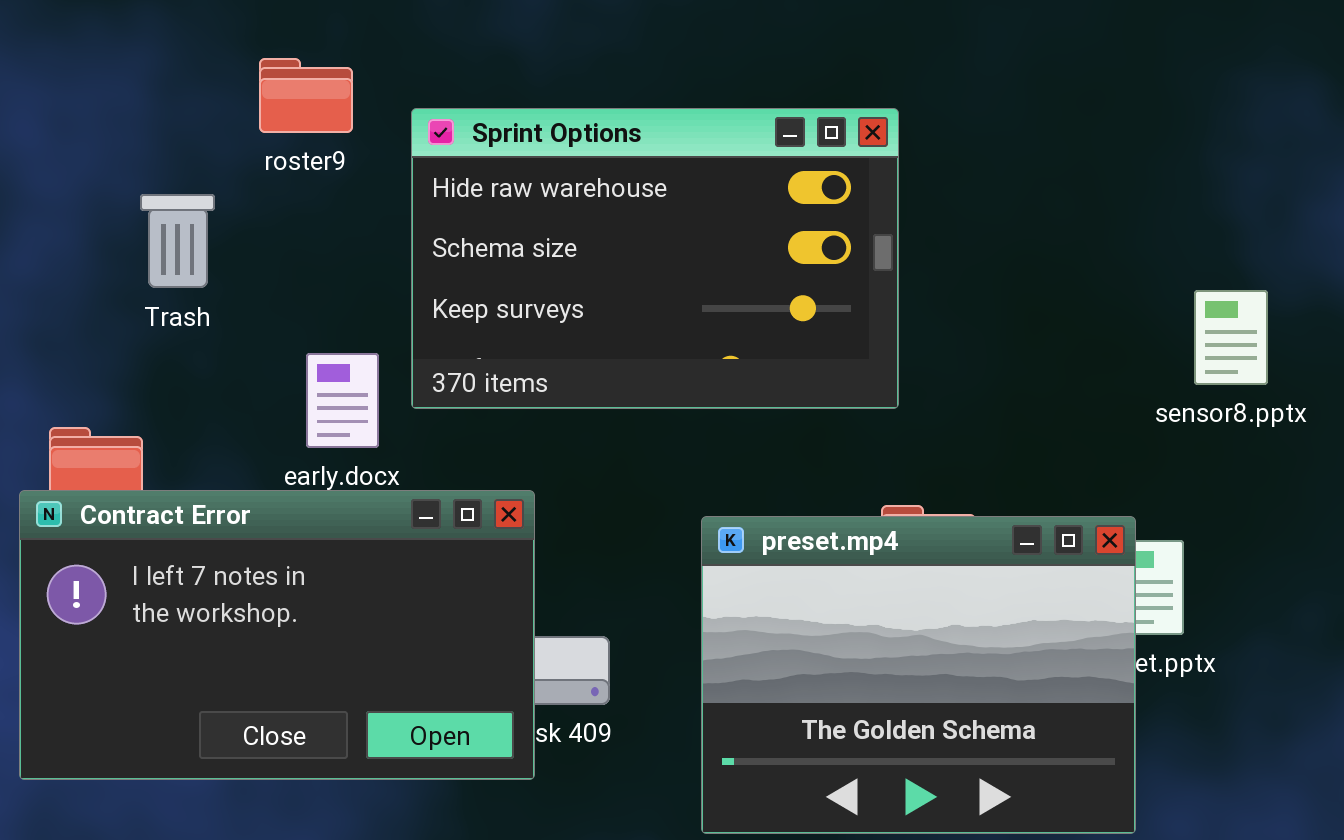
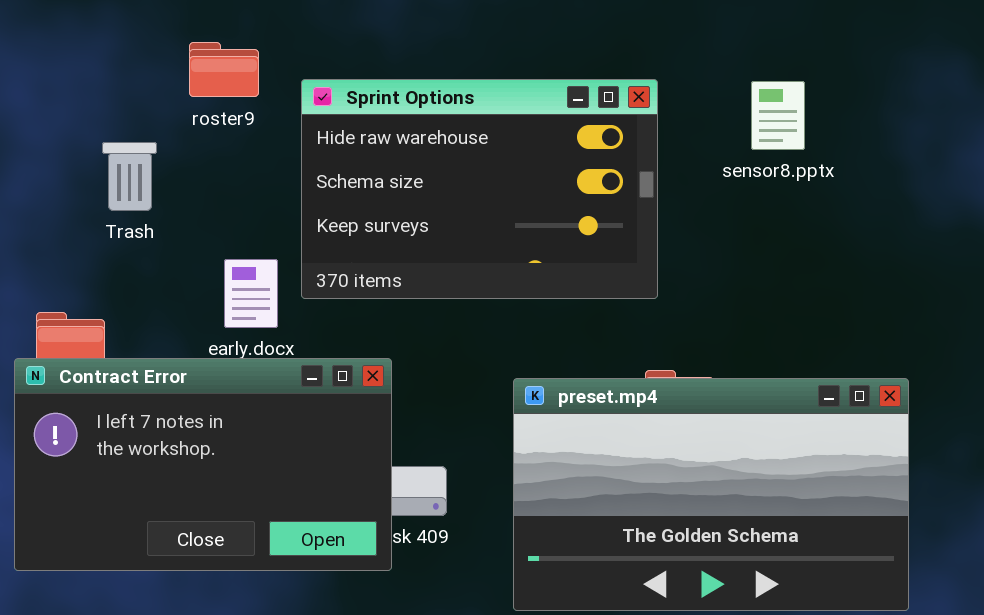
sensor8.pptx: [1194,290,1268,385] -> [751,81,805,150], moved
preset.mp4: [701,516,1136,834] -> [513,378,909,611], resized

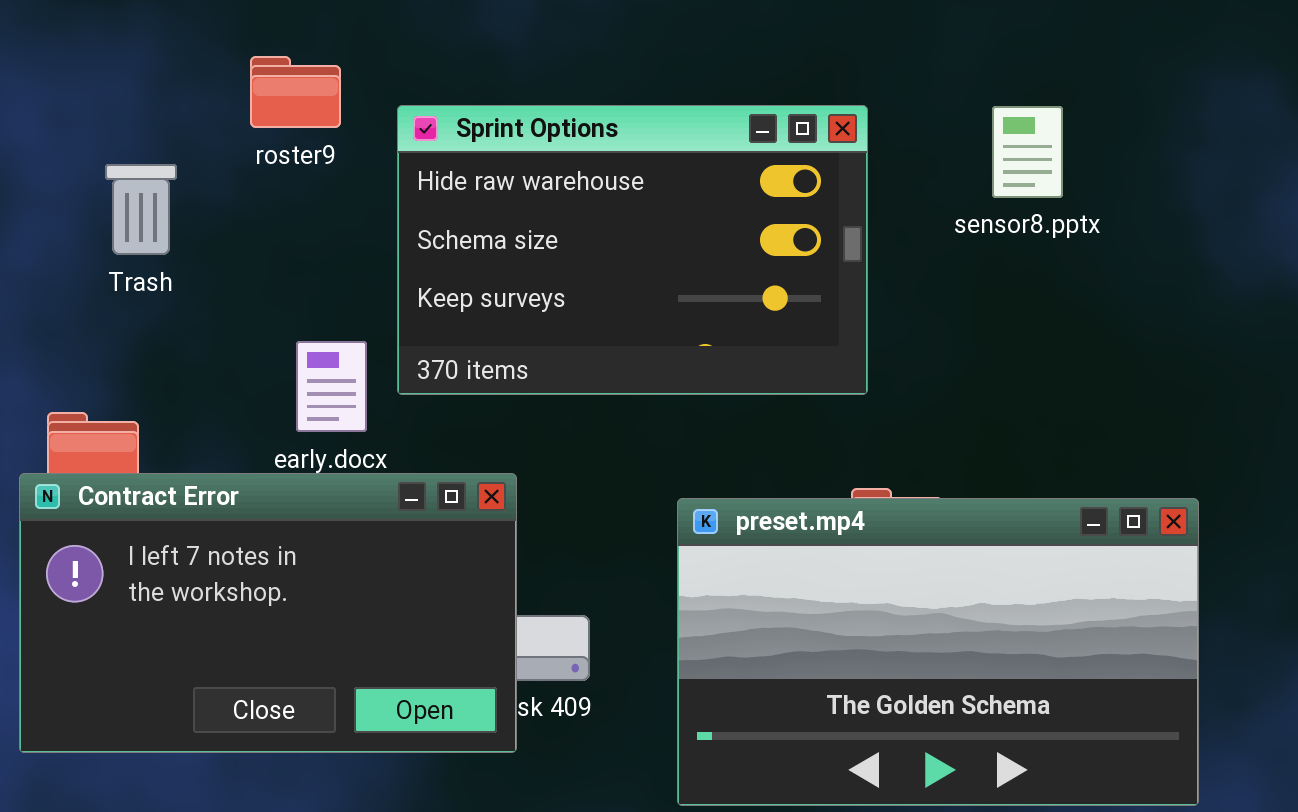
Trash: [102,142,157,211] -> [105,164,177,255], moved

